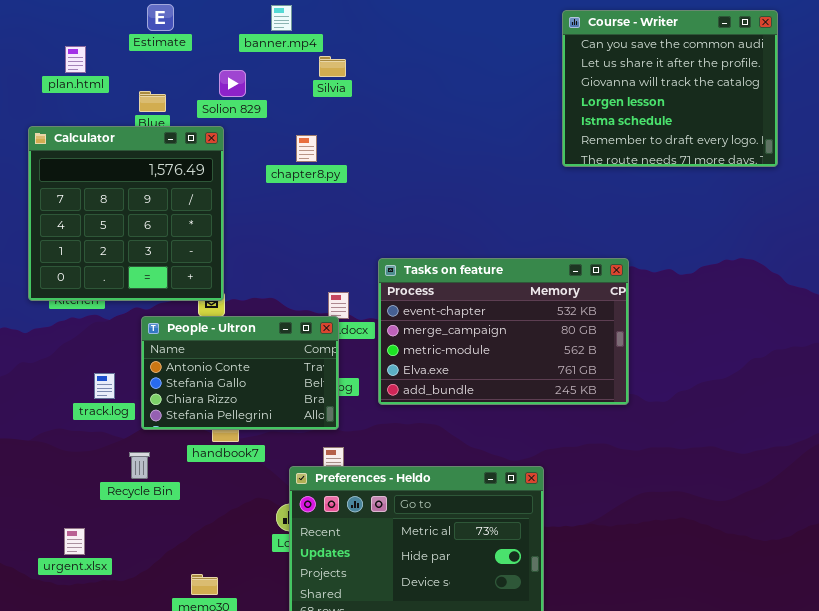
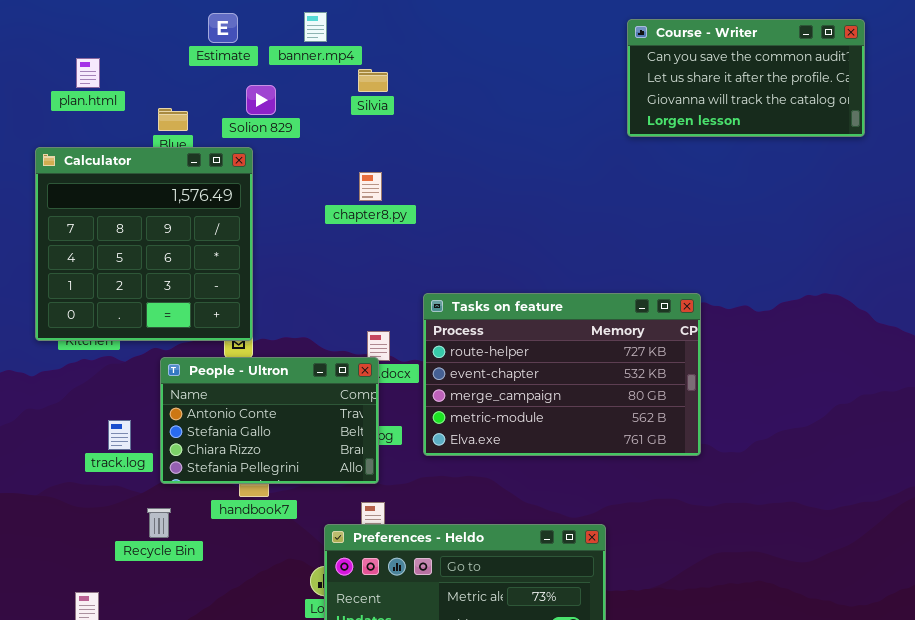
Estimate: [147,4,174,31] -> [208,13,238,43], moved
Course - Writer: [562,10,778,167] -> [627,19,865,137], resized
chapter8.py: [296,135,317,162] -> [359,172,382,201], moved
Tasks on feature: [378,258,629,405] -> [423,293,701,456], scrolled up 1 row

